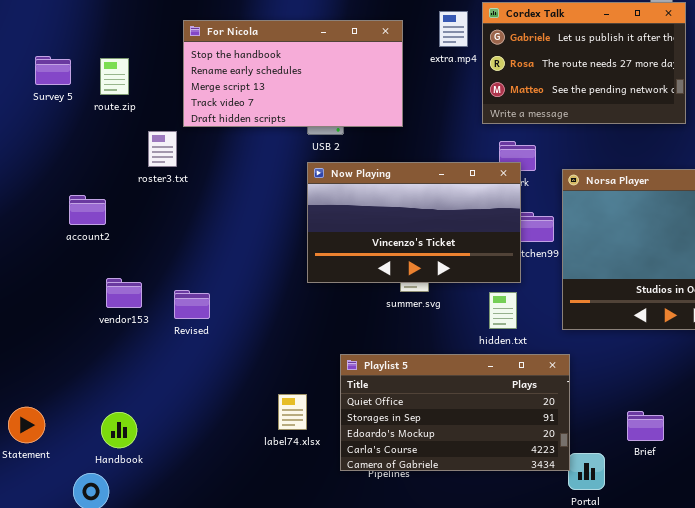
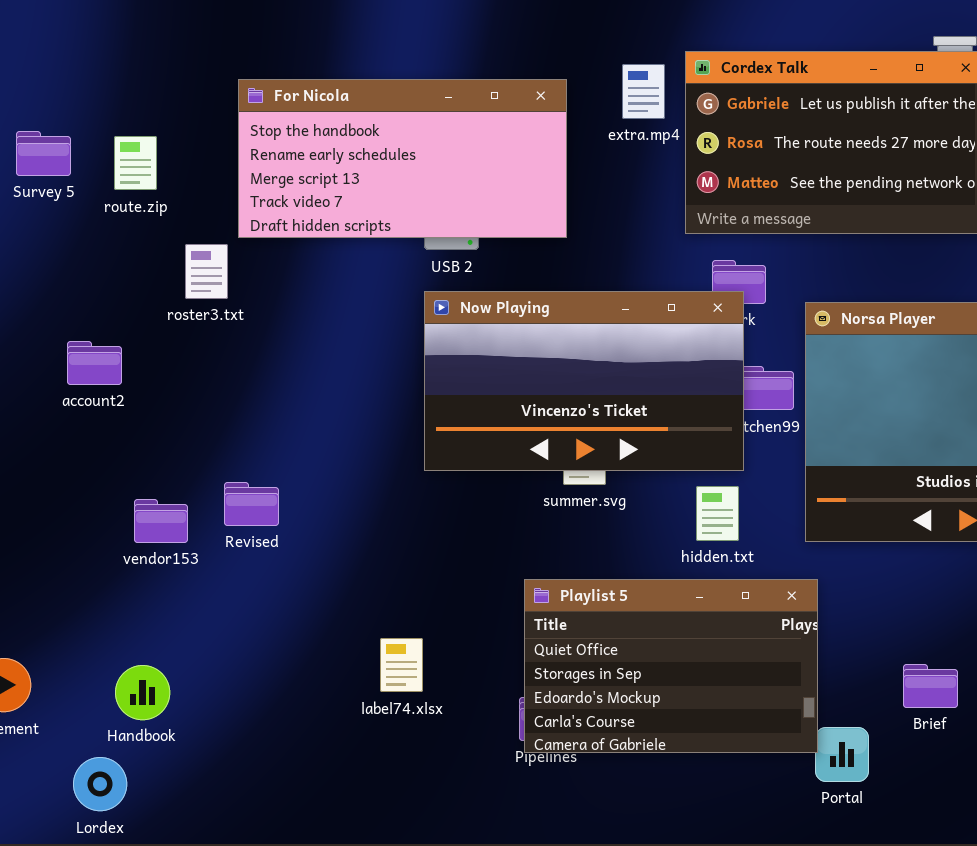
vendor153: [106,278,142,308] -> [134,499,188,543], moved
Playlist 5: [340,354,570,471] -> [524,579,818,753], resized

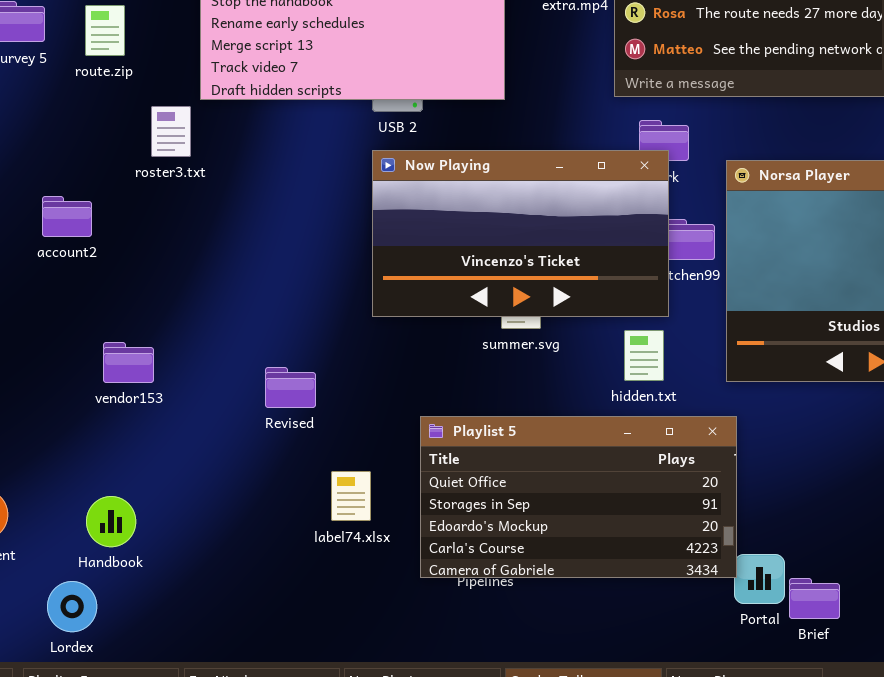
Revised: [224,482,279,526] -> [265,367,316,408], moved
Playlist 5: [524,579,818,753] -> [420,416,737,578], resized
Brief: [903,664,958,708] -> [789,578,840,619], moved

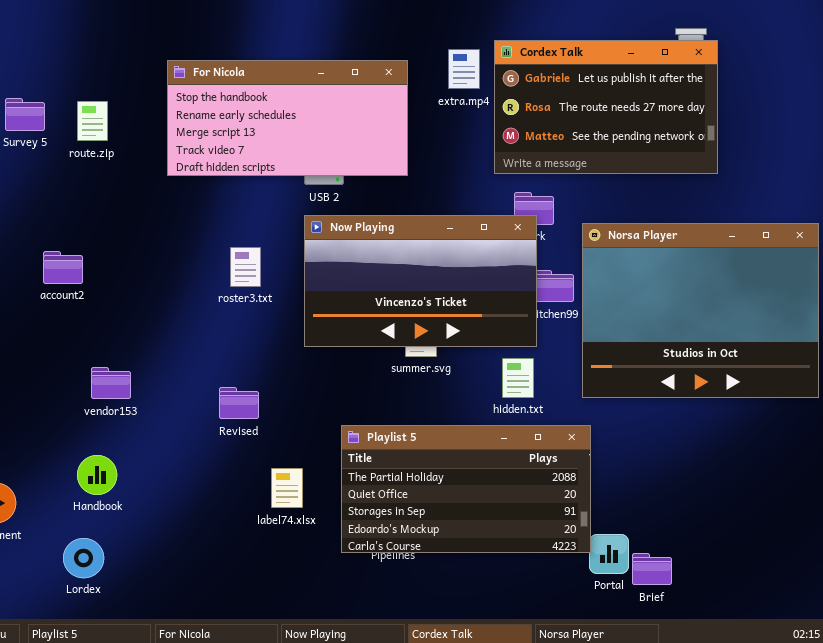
roster3.txt: [151,106,191,157] -> [230,247,261,287], moved
Playlist 5: [420,416,737,578] -> [341,425,591,553], scrolled up 1 row
Handbook: [86,496,136,547] -> [77,455,117,495], moved
Lordex: [47,581,97,632] -> [63,538,104,578], moved

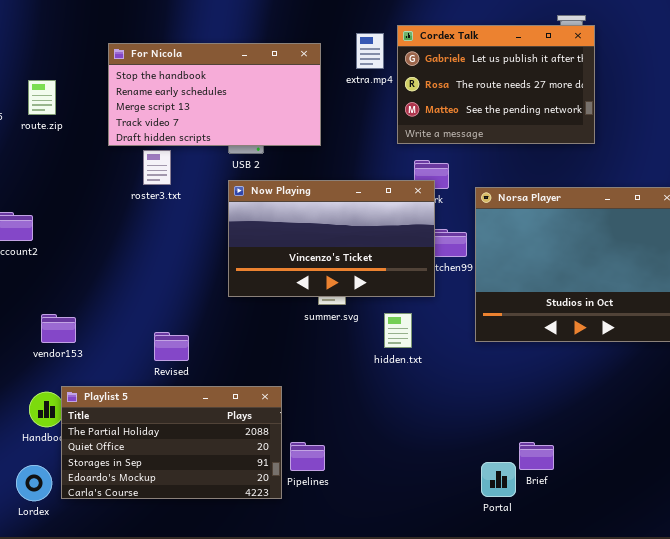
roster3.txt: [230,247,261,287] -> [143,150,171,185], moved
hidden.txt: [502,358,534,398] -> [384,313,412,348], moved
Playlist 5: [341,425,591,553] -> [61,386,282,499], moved
Brief: [632,553,672,585] -> [519,442,554,470], moved

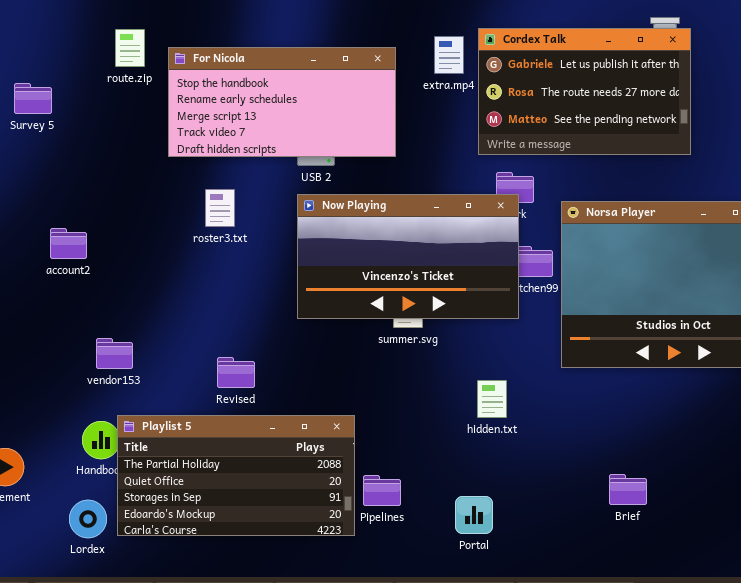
route.zip: [28,80,56,115] -> [115,29,145,67], moved
roster3.txt: [143,150,171,185] -> [205,189,235,227], moved
hidden.txt: [384,313,412,348] -> [477,380,507,418], moved
Portal: [481,462,516,497] -> [455,496,493,534], moved

